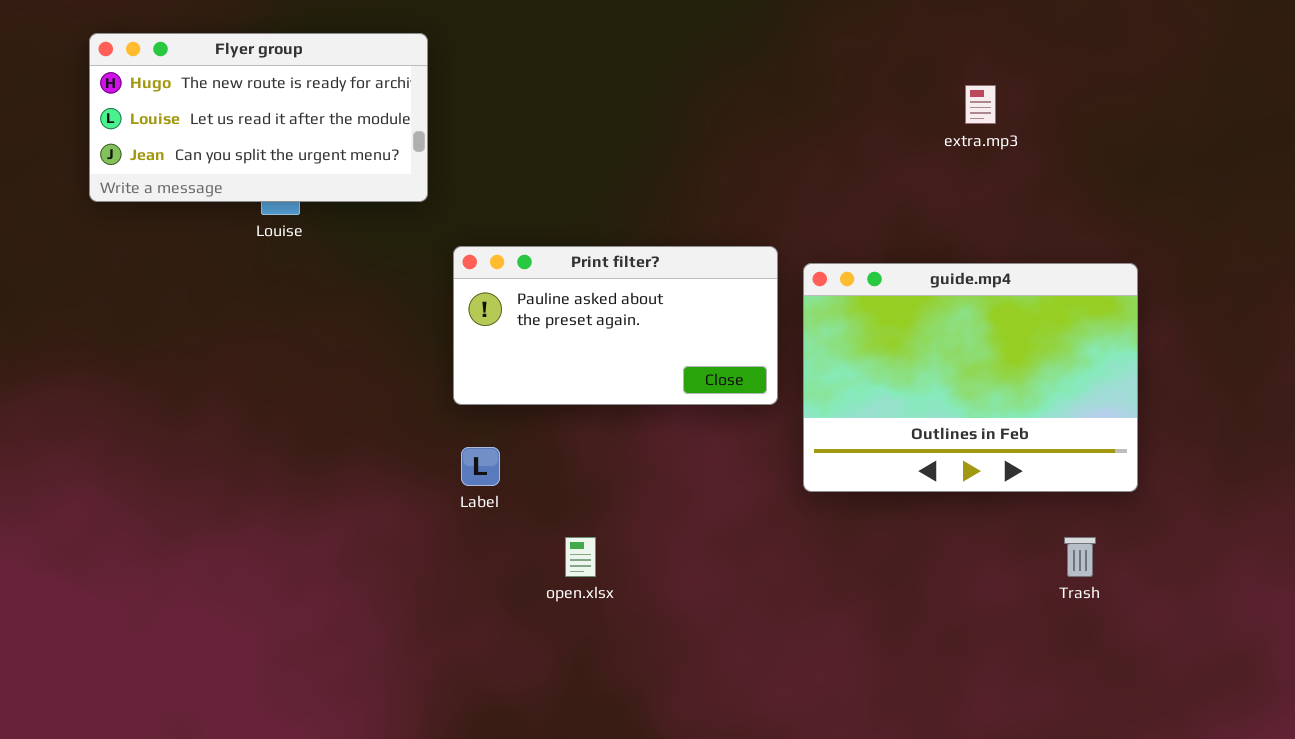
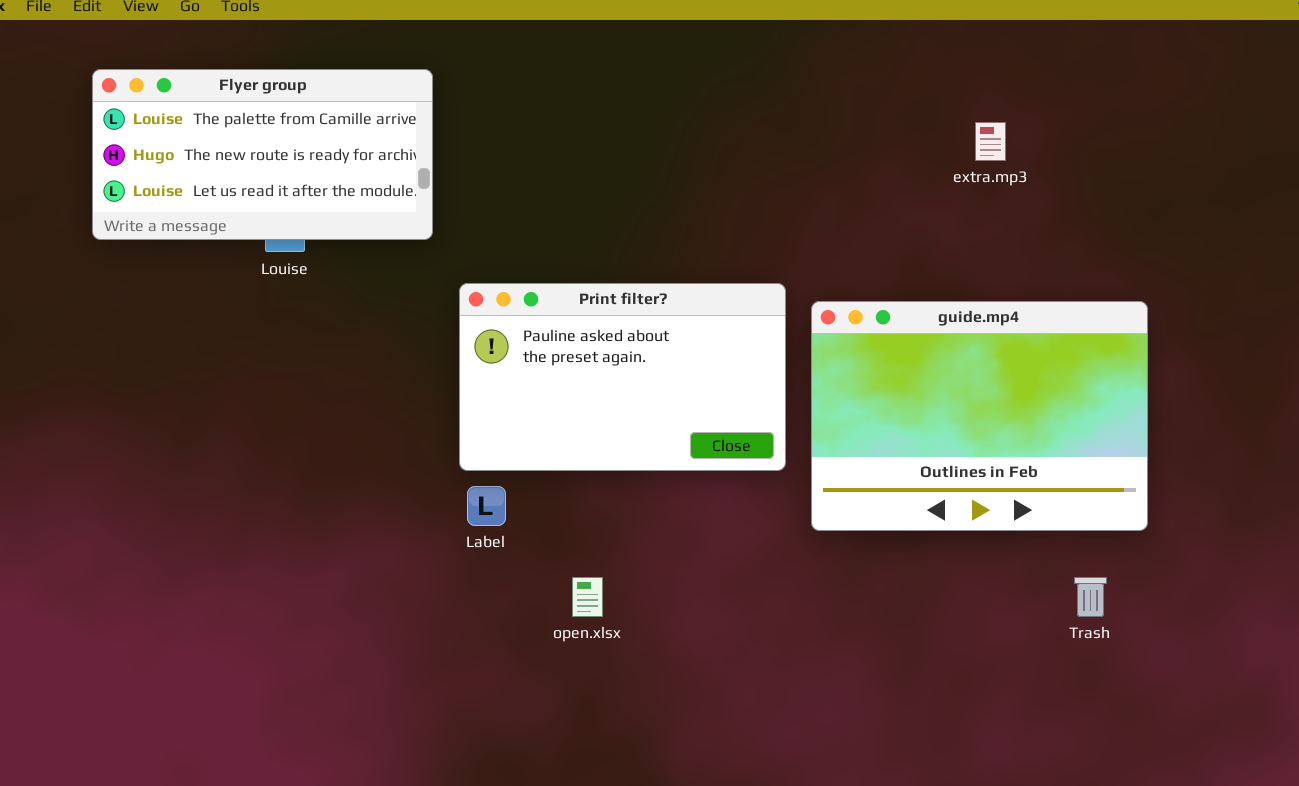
Flyer group: [89,33,428,202] -> [92,69,433,240], scrolled up 1 row
Print filter?: [453,246,778,405] -> [459,283,786,471], resized

